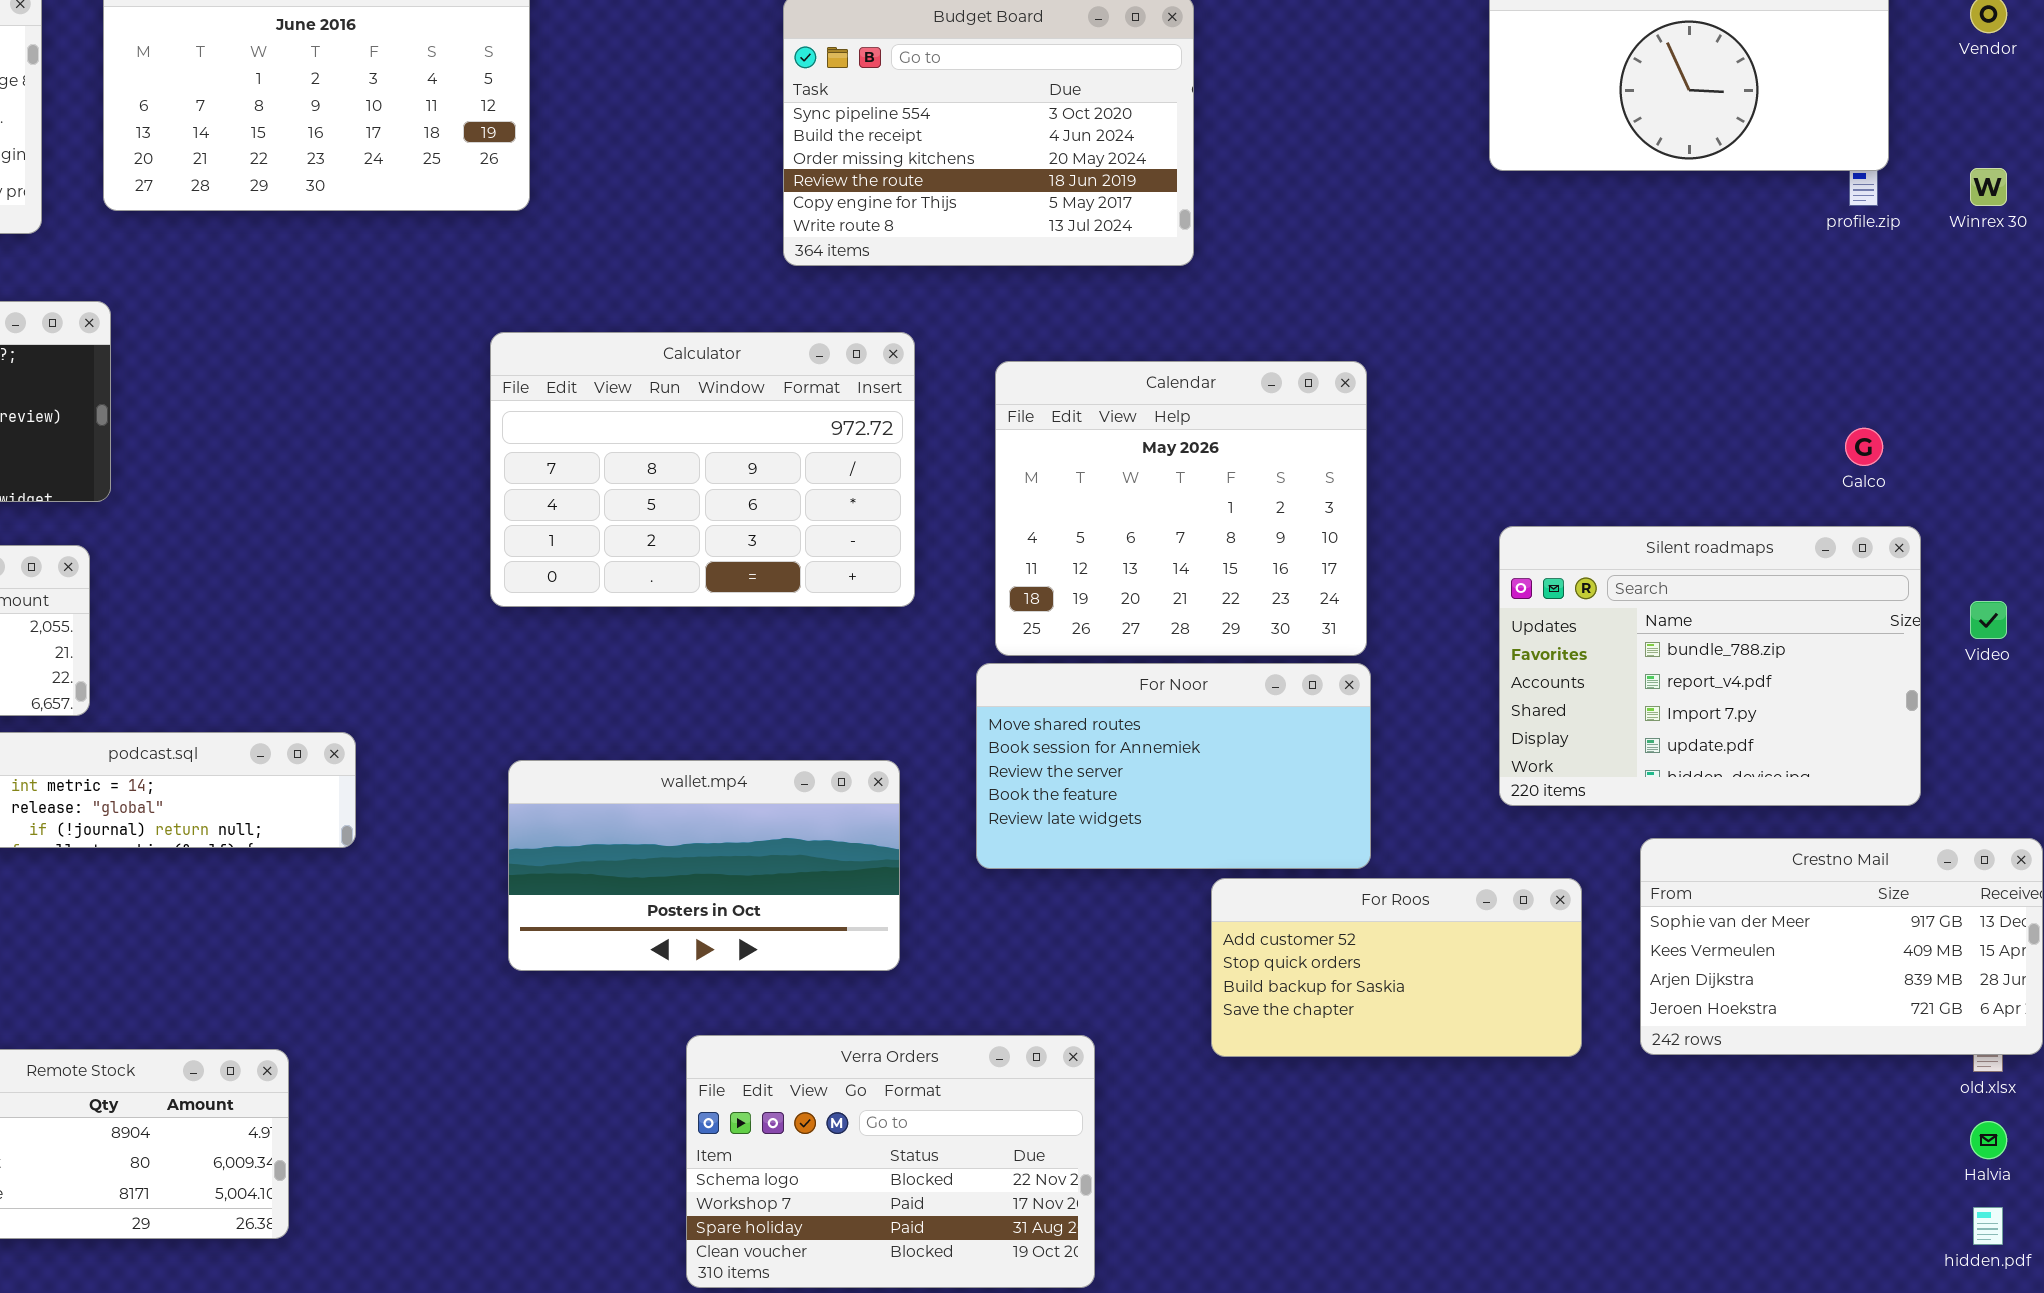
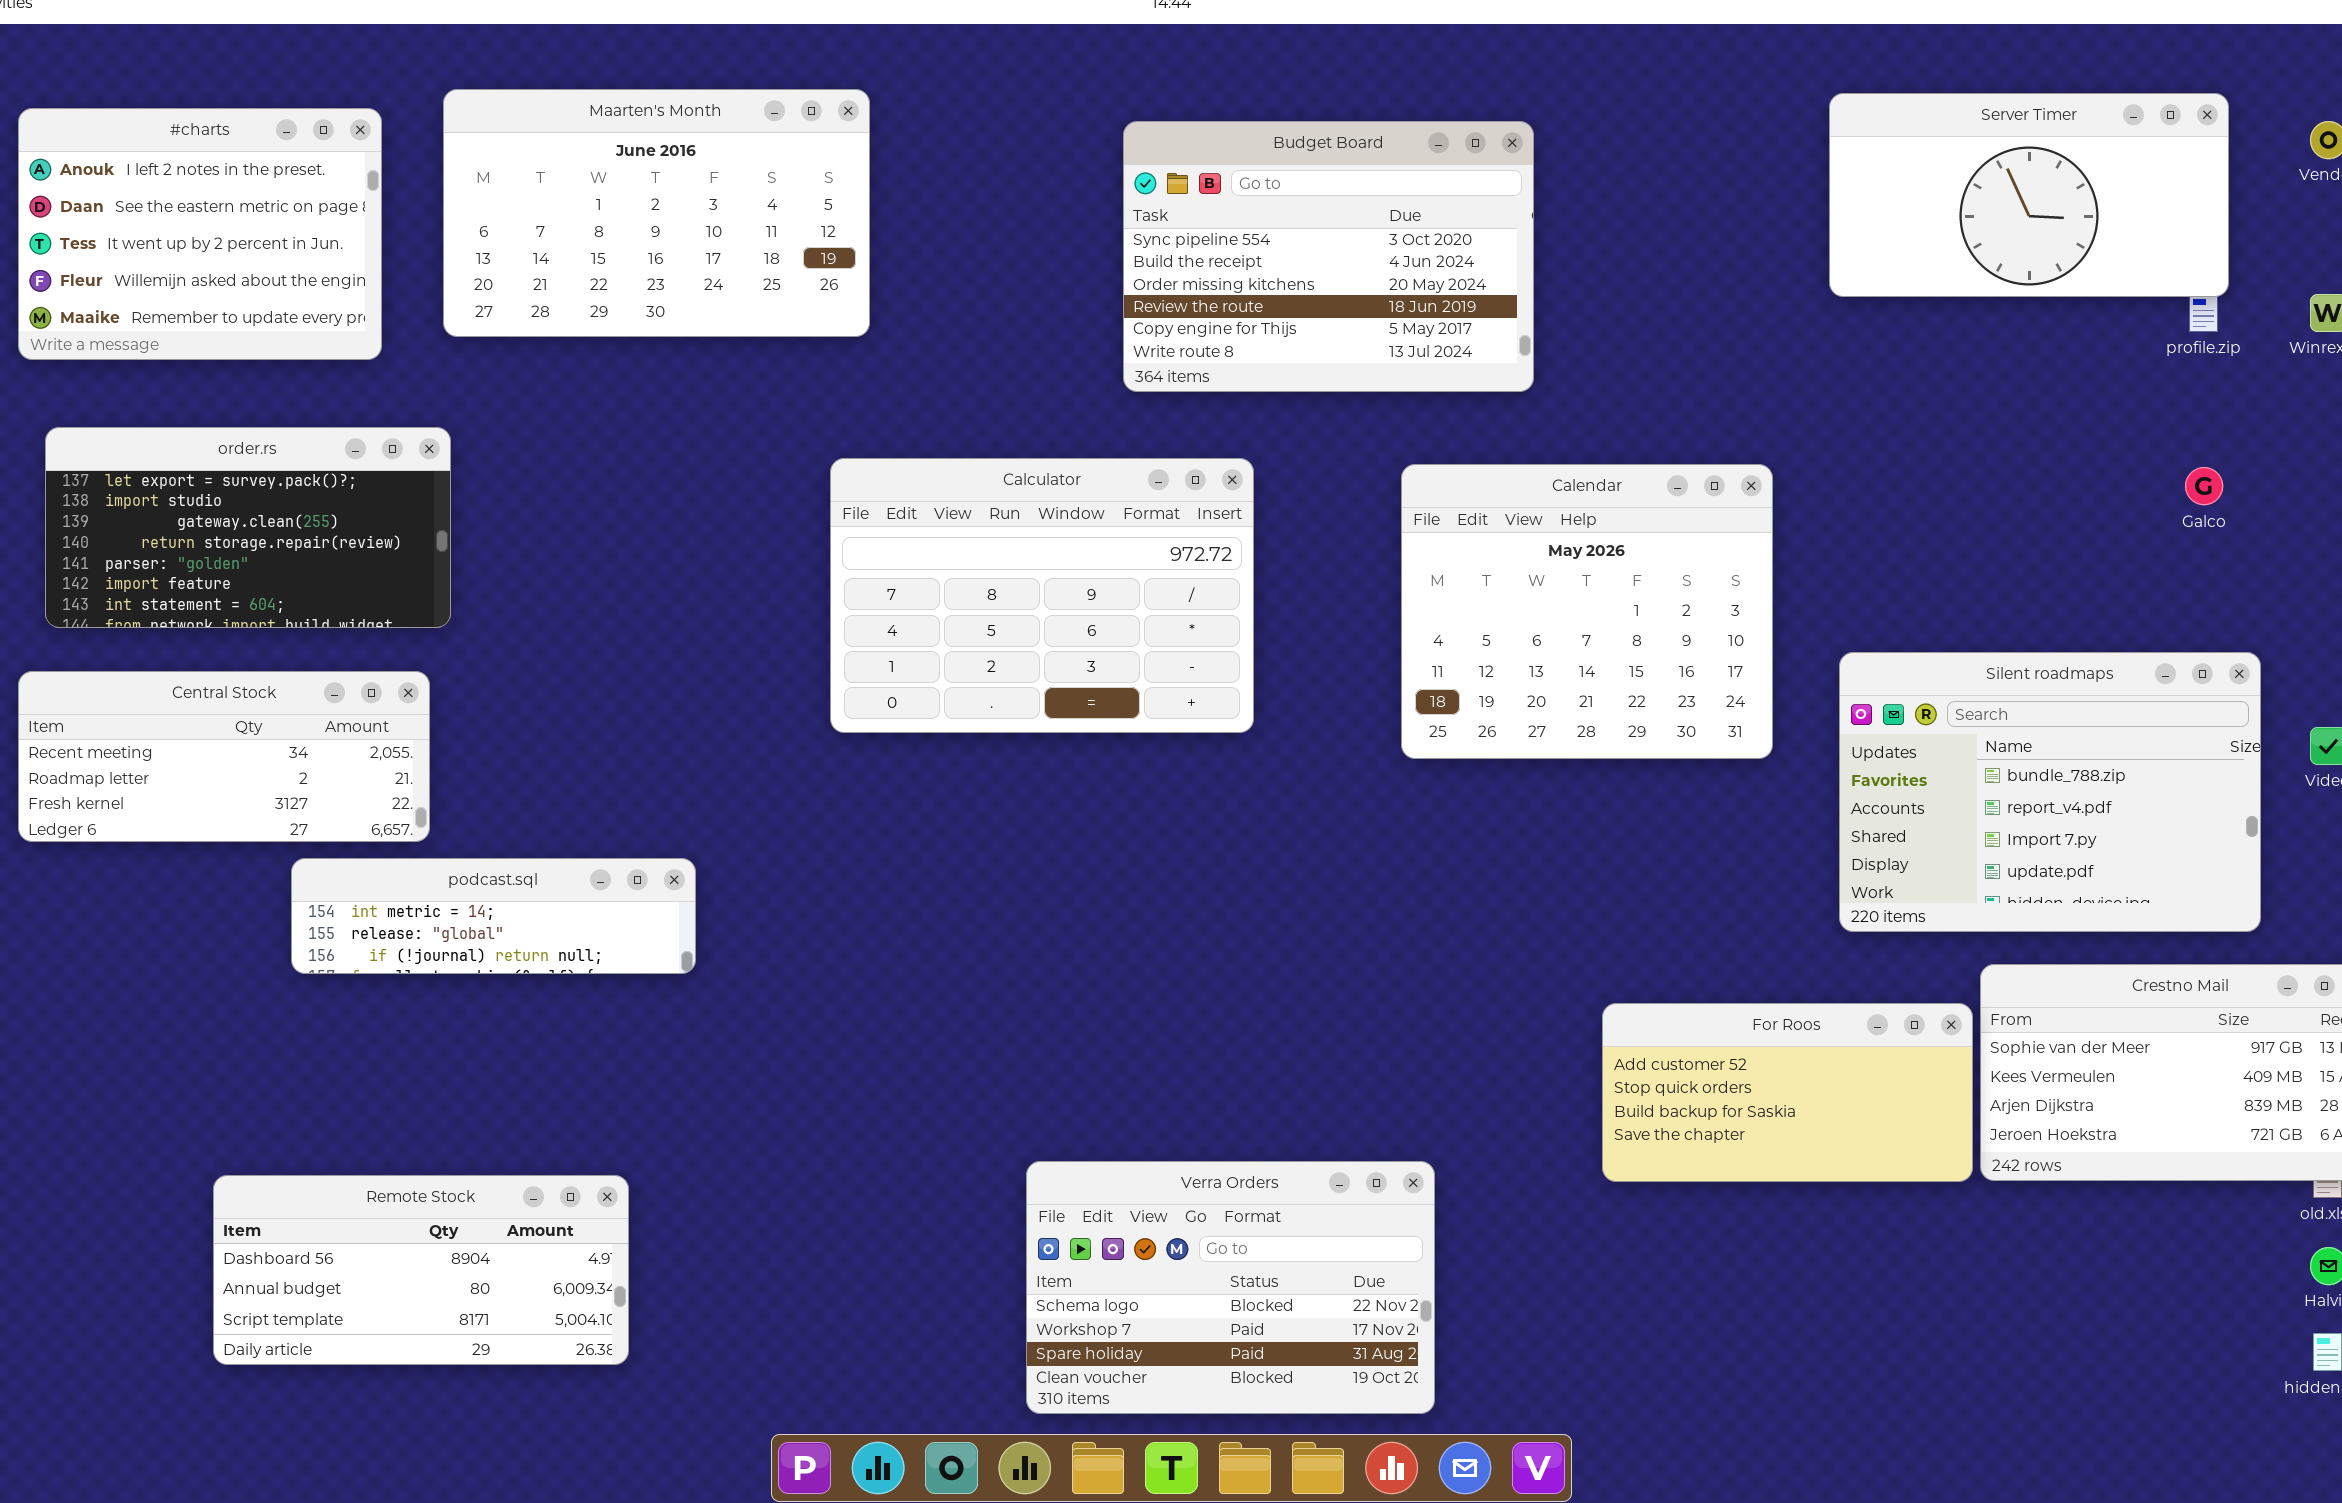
Calendar: [995,361,1367,656] -> [1401,464,1773,759], moved
Galco: [1845,428,1883,466] -> [2185,467,2223,505], moved
For Noor: [976,663,1371,869] -> none, closed
wallet.mp4: [508,760,900,971] -> none, closed
For Roos: [1211,878,1582,1057] -> [1602,1003,1973,1182], moved

